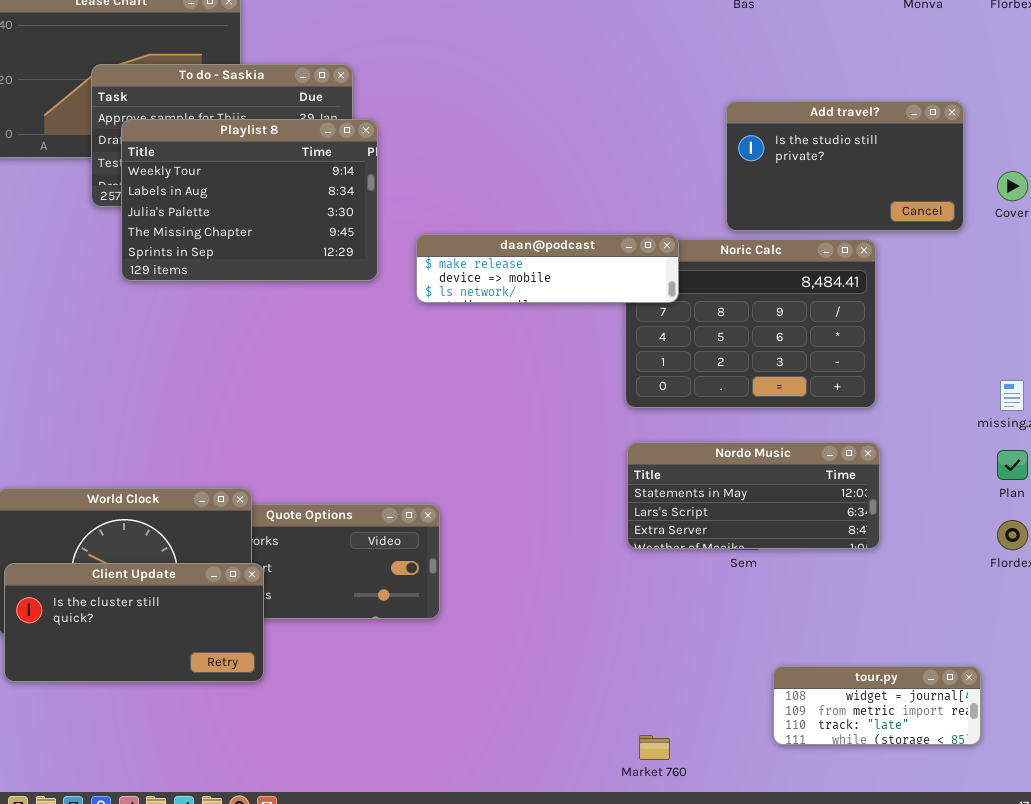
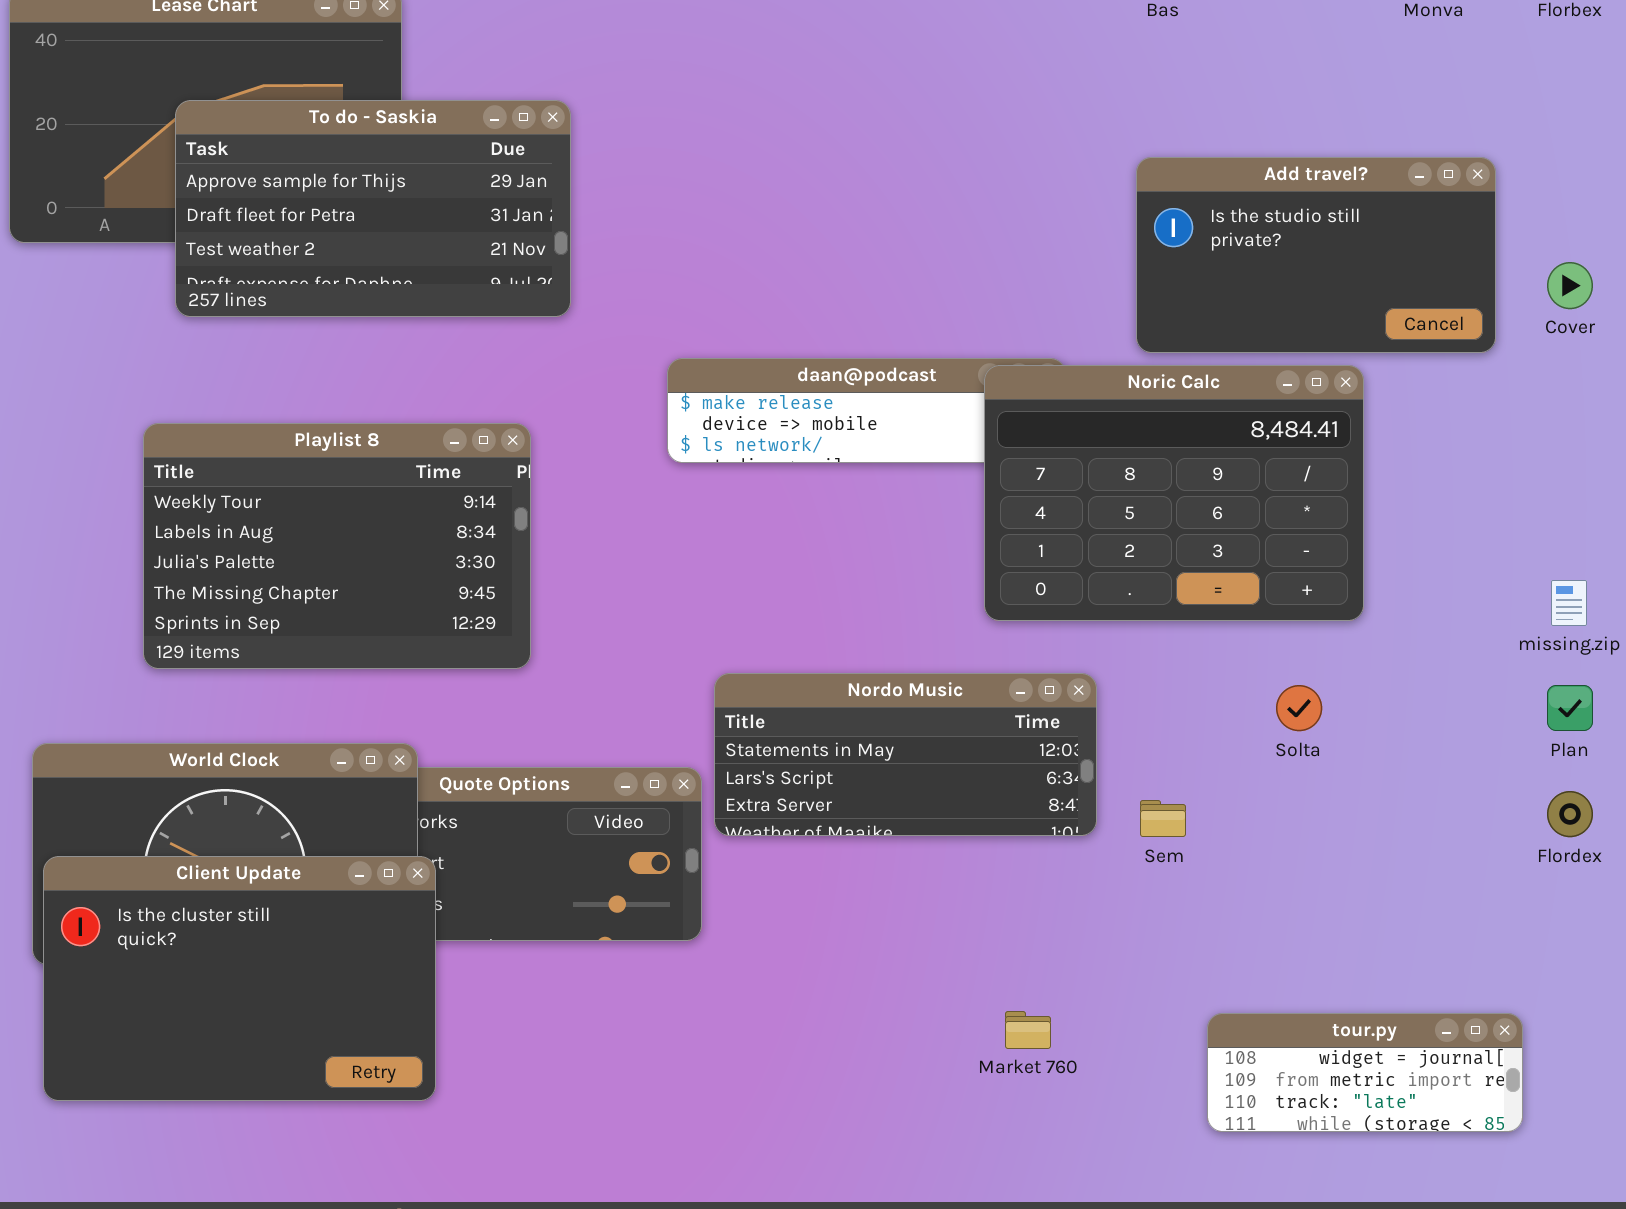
Playlist 8: [121,119,378,281] -> [143,423,531,669], moved
Noric Calc: [625,239,876,408] -> [984,365,1364,621], raised
Nordo Music: [627,442,880,549] -> [714,673,1097,836], moved
Client Update: [4,563,264,682] -> [43,856,436,1101], resized
Market 760: [639,735,670,760] -> [1005,1011,1051,1049], moved

